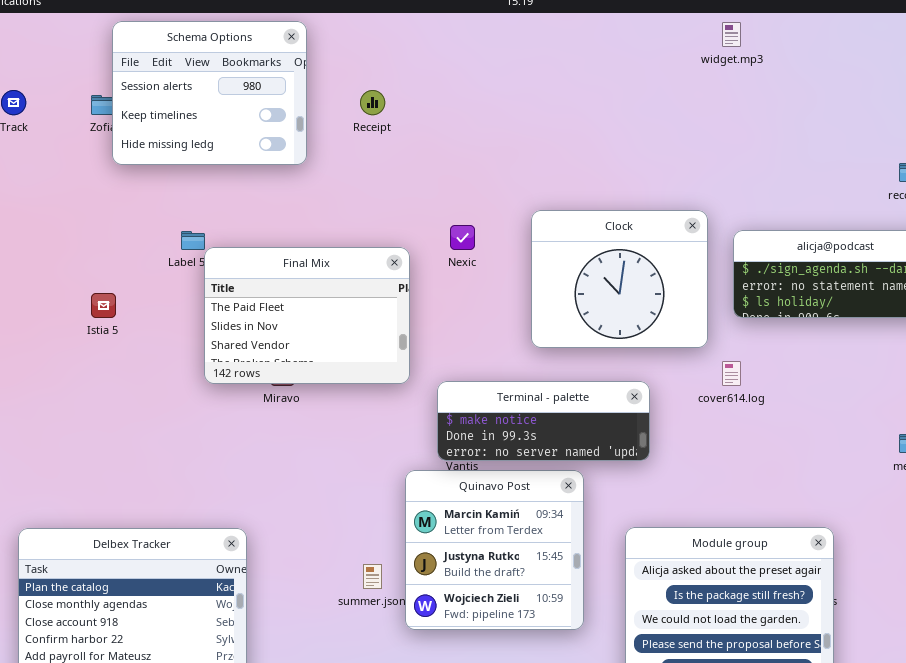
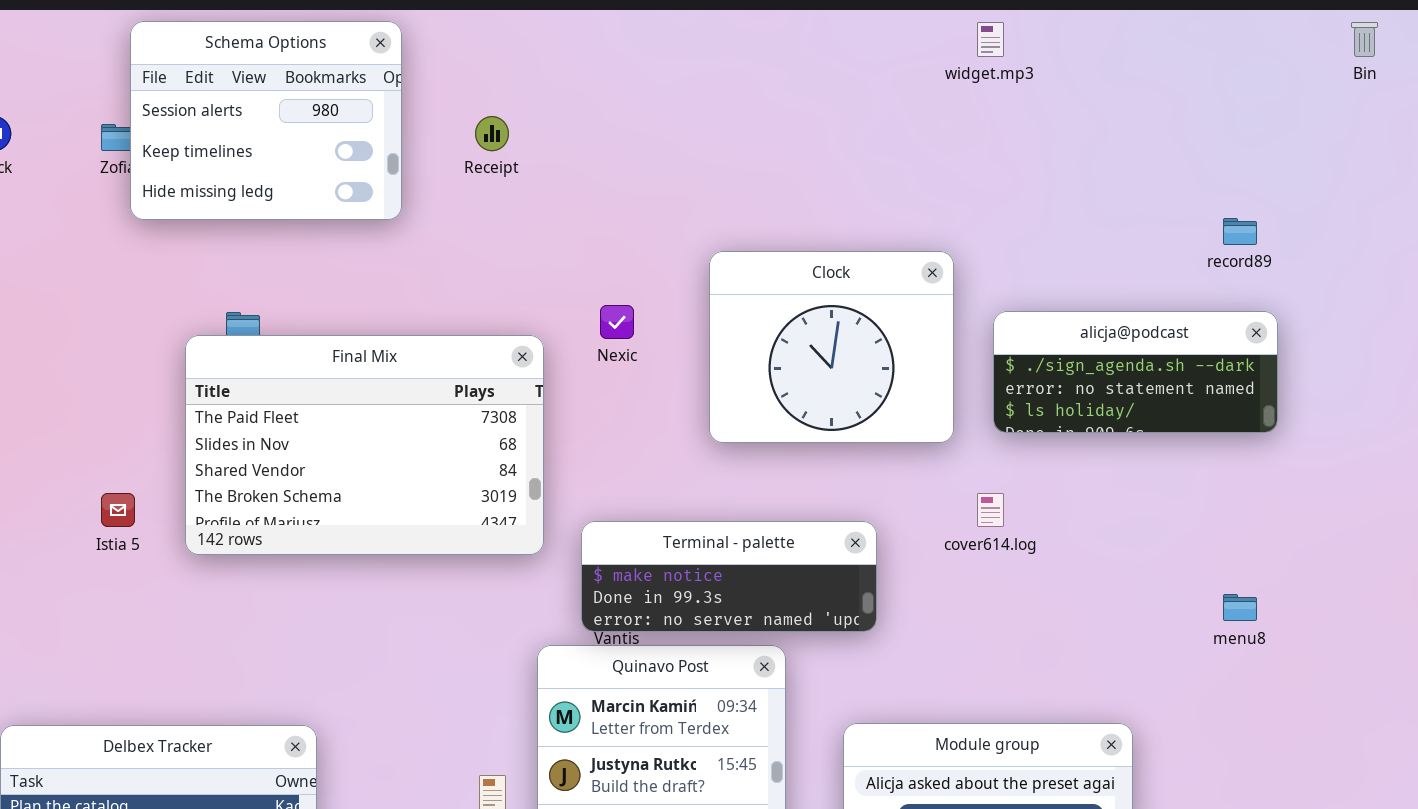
Clock: [531,210,708,348] -> [709,251,954,443], moved
Final Mix: [204,247,410,384] -> [185,335,544,555], resized
Istia 5: [91,293,116,318] -> [101,493,135,527], moved

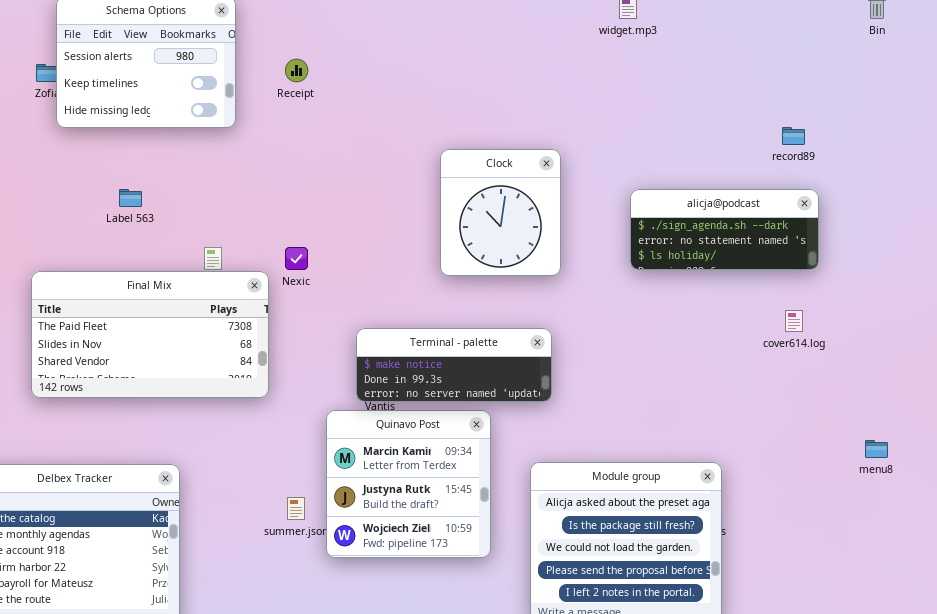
Clock: [709,251,954,443] -> [440,149,561,276], resized
Nexic: [600,305,634,339] -> [285,247,308,270], moved
Final Mix: [185,335,544,555] -> [31,271,269,398], moved, resized
cover614.log: [977,493,1004,527] -> [785,310,803,332], moved
menu8: [1223,594,1257,621] -> [865,440,888,458], moved

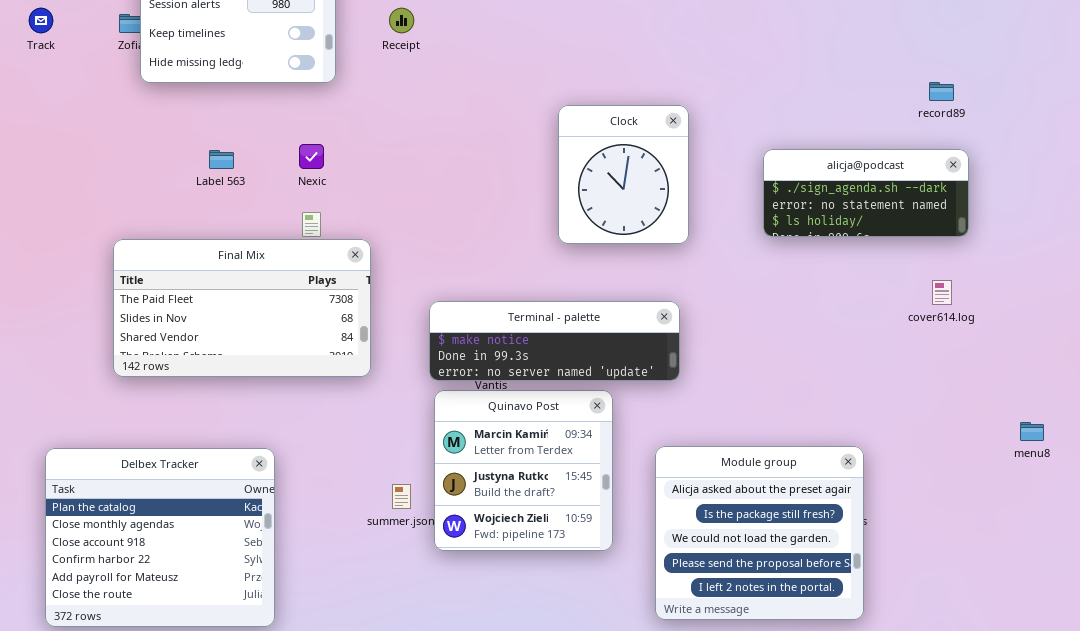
Nexic: [285,247,308,270] -> [299,144,324,169], moved
Terminal - palette: [356,328,552,402] -> [429,301,680,381], resized

